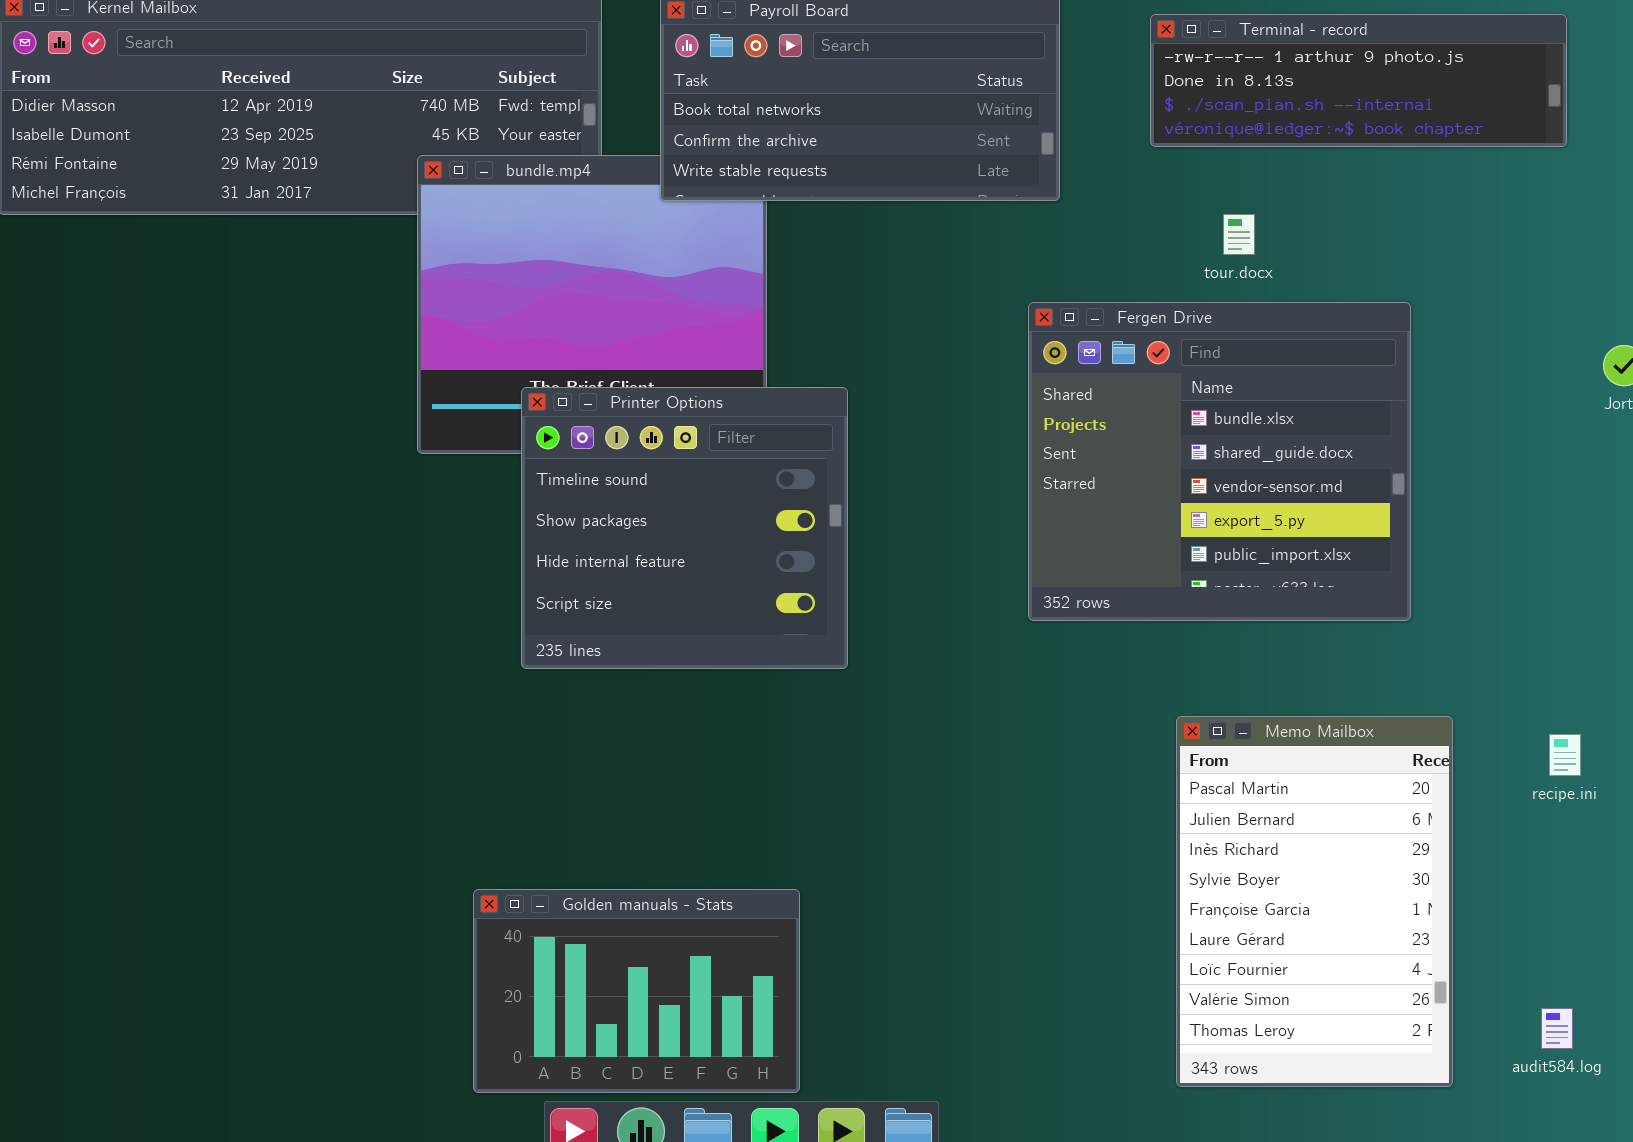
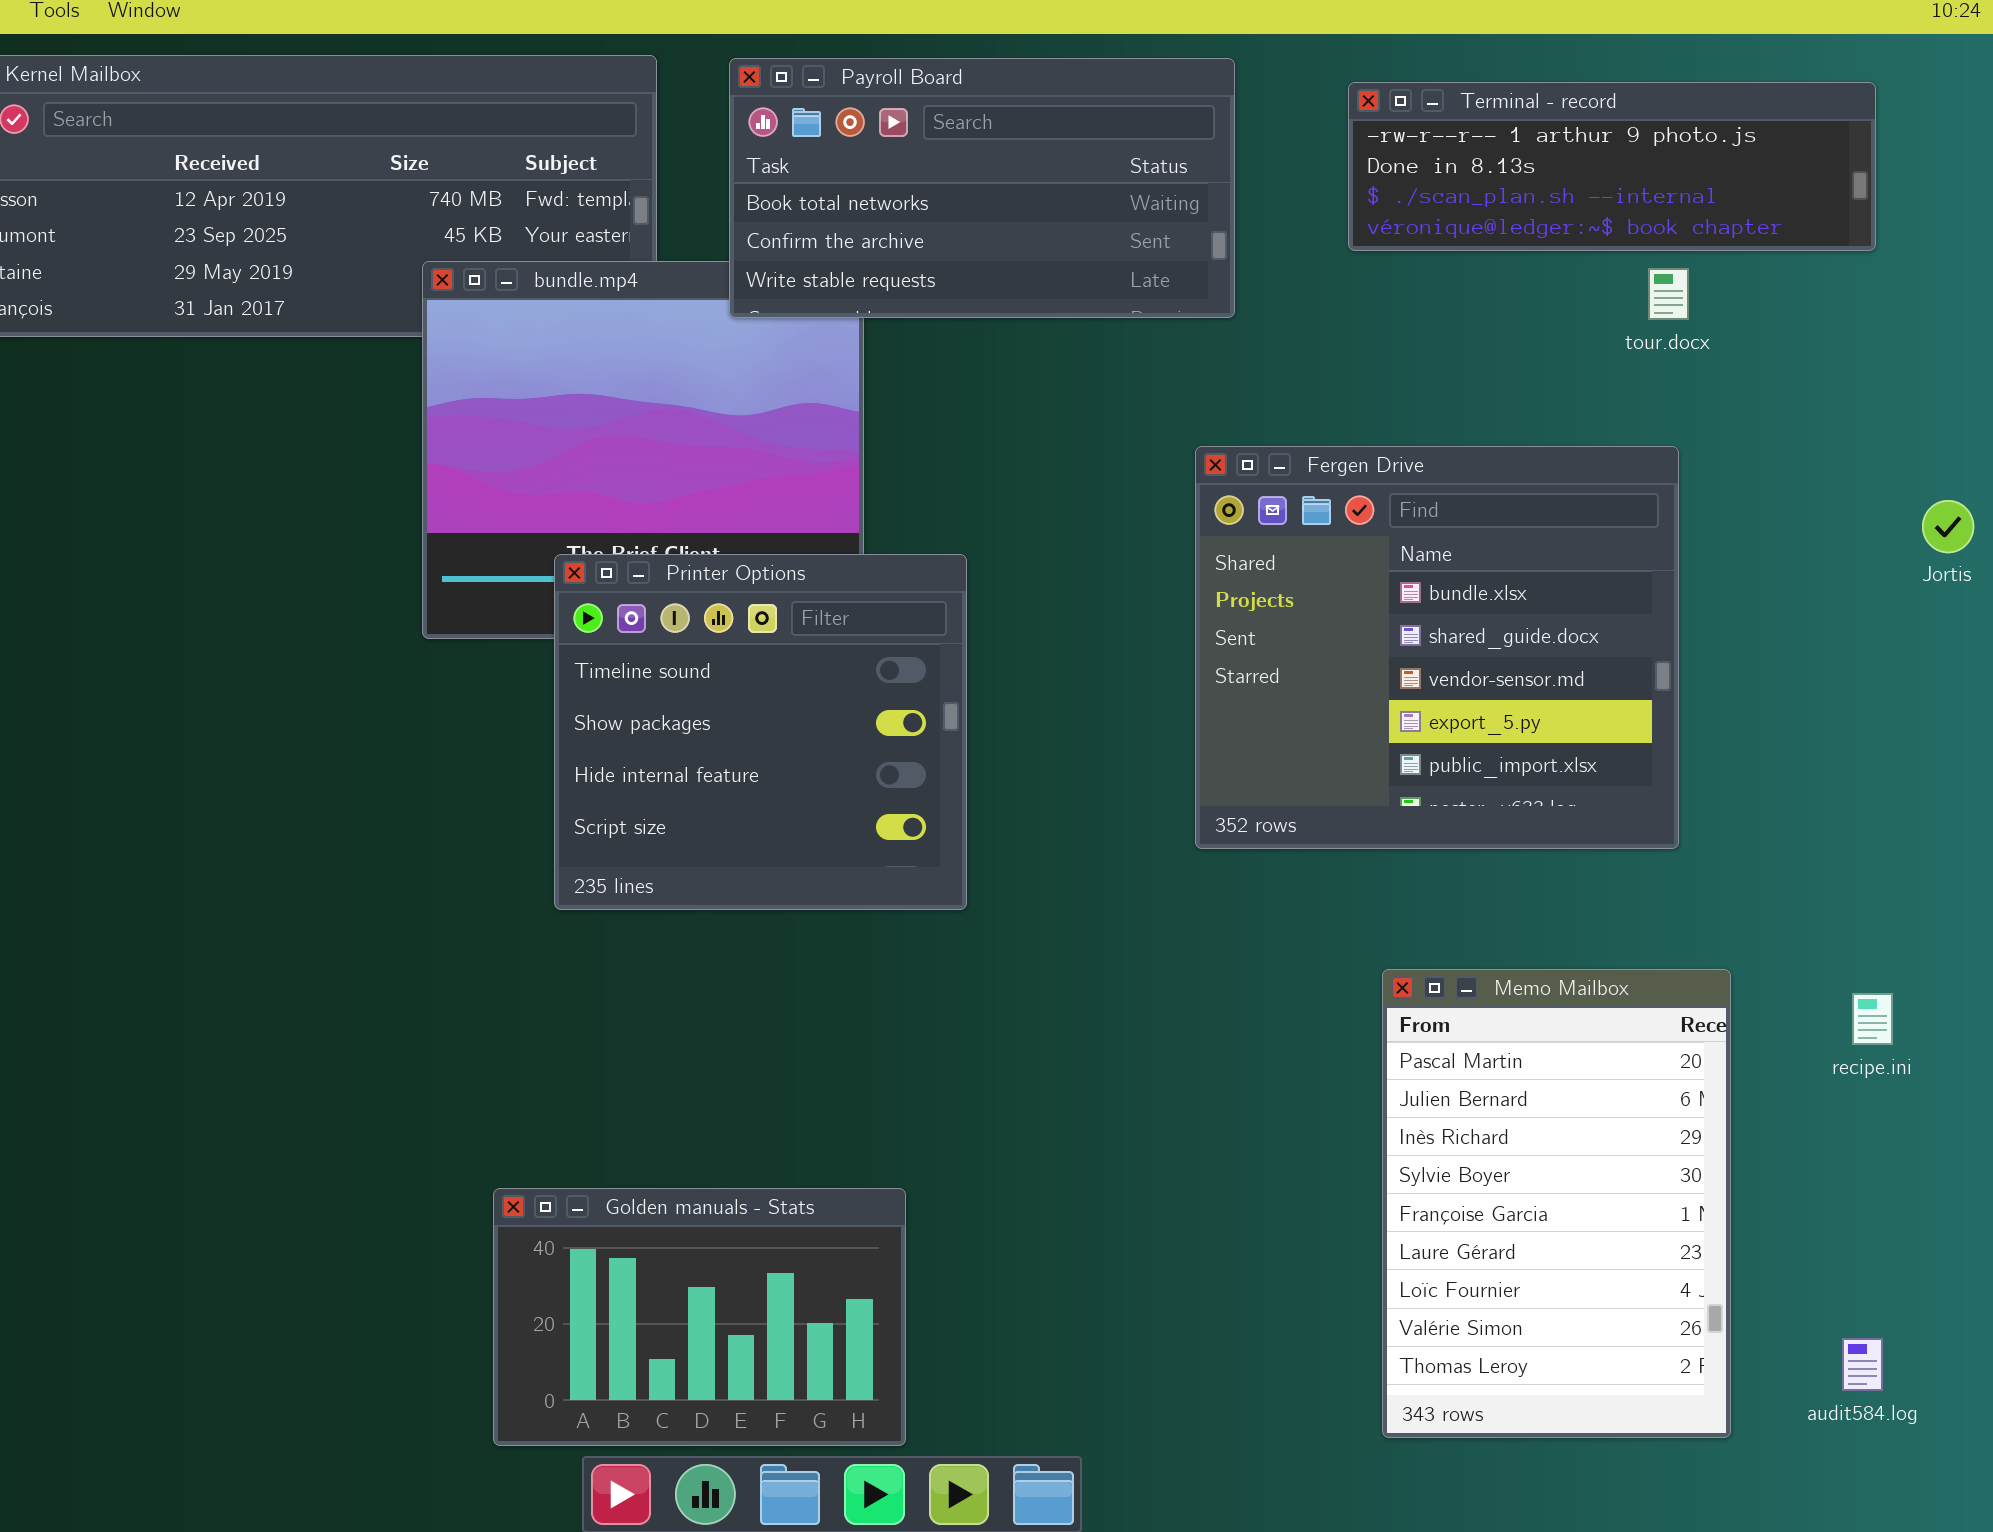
tour.docx: [1223,214,1255,255] -> [1648,268,1689,320], moved

